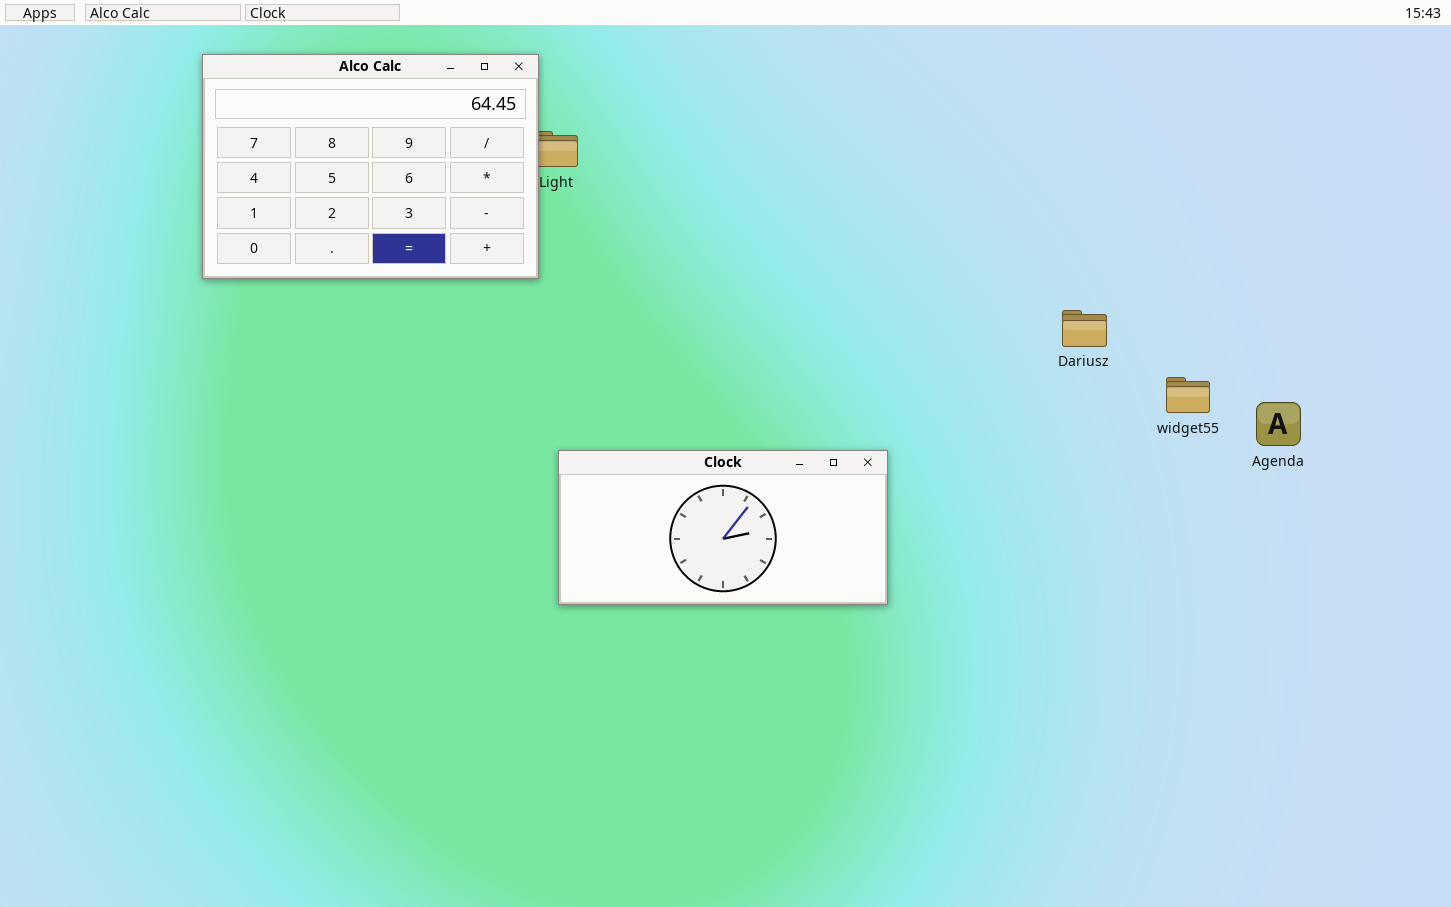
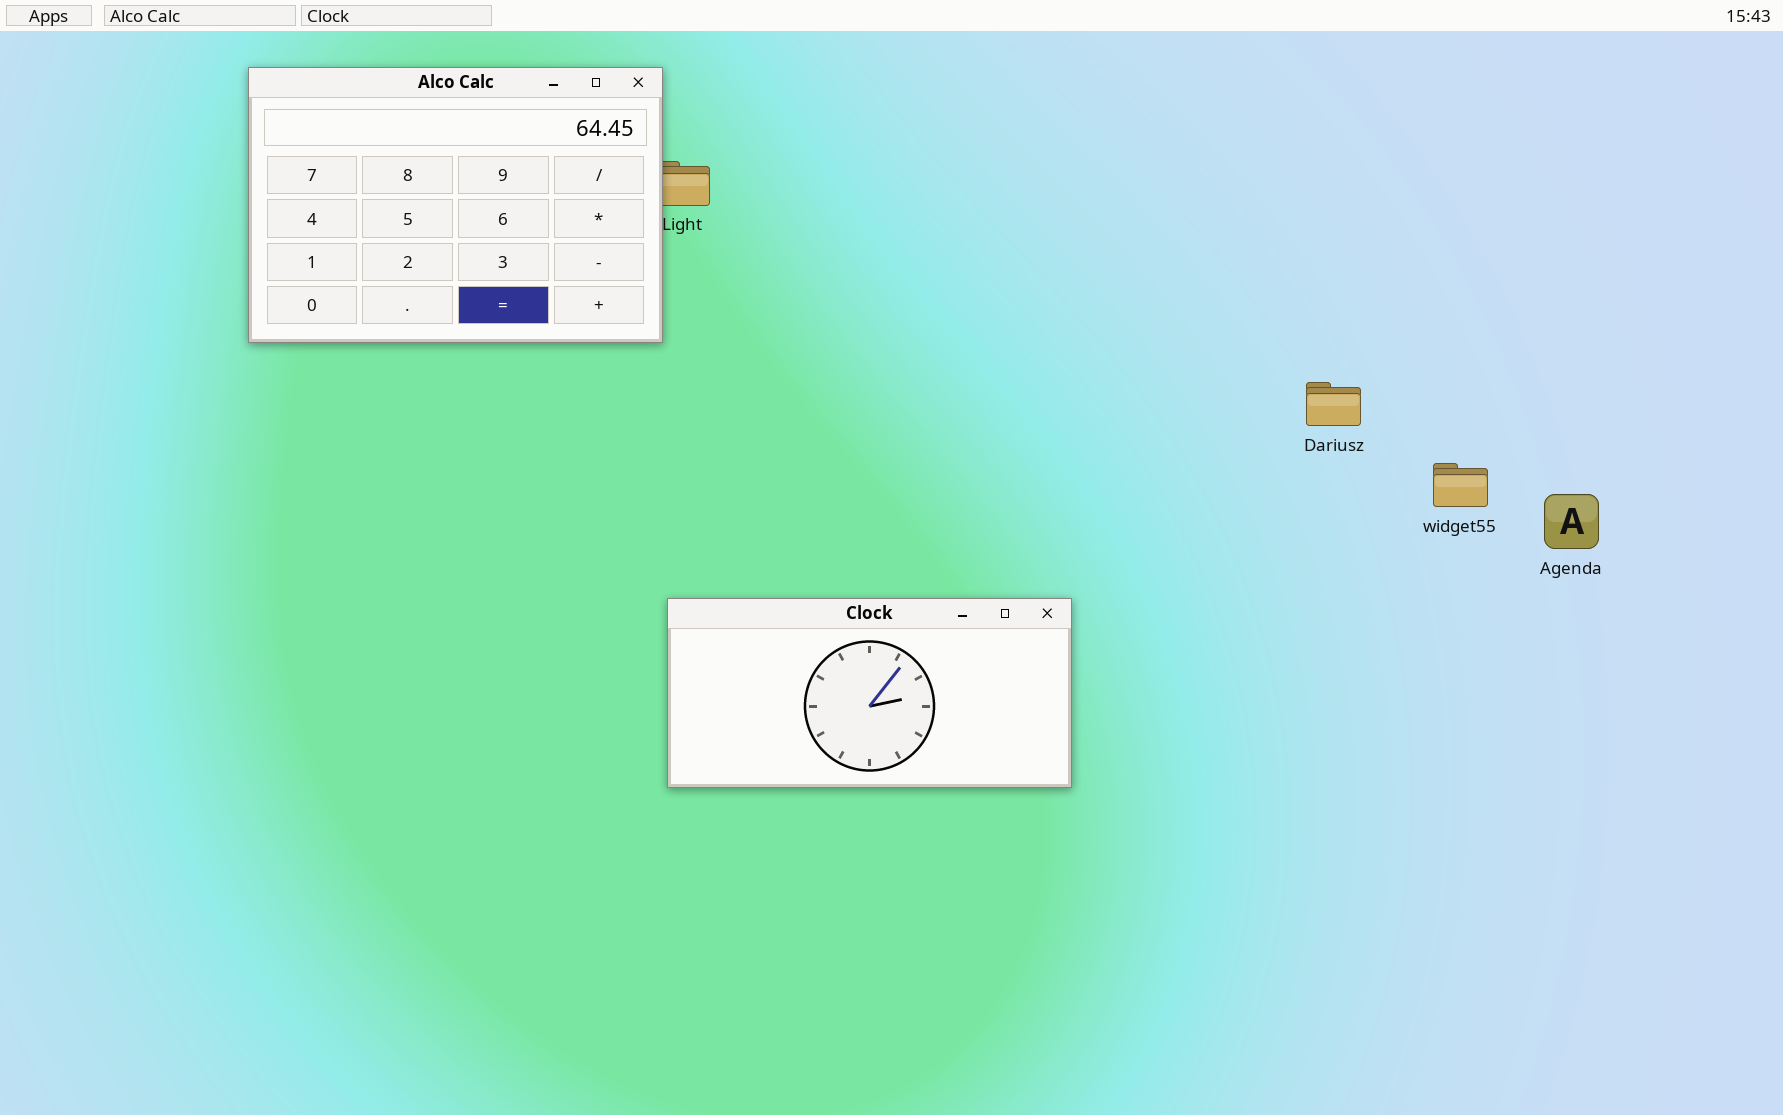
Clock: [558,450,888,605] -> [667,598,1072,788], moved

